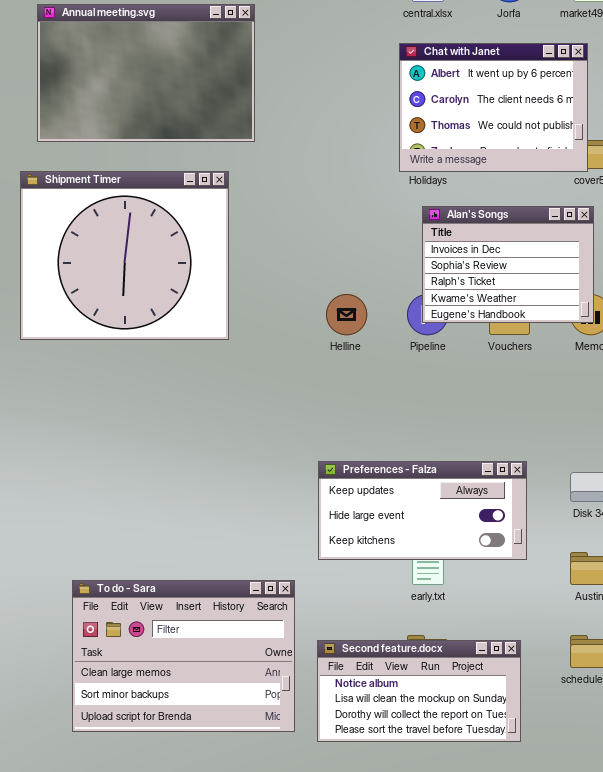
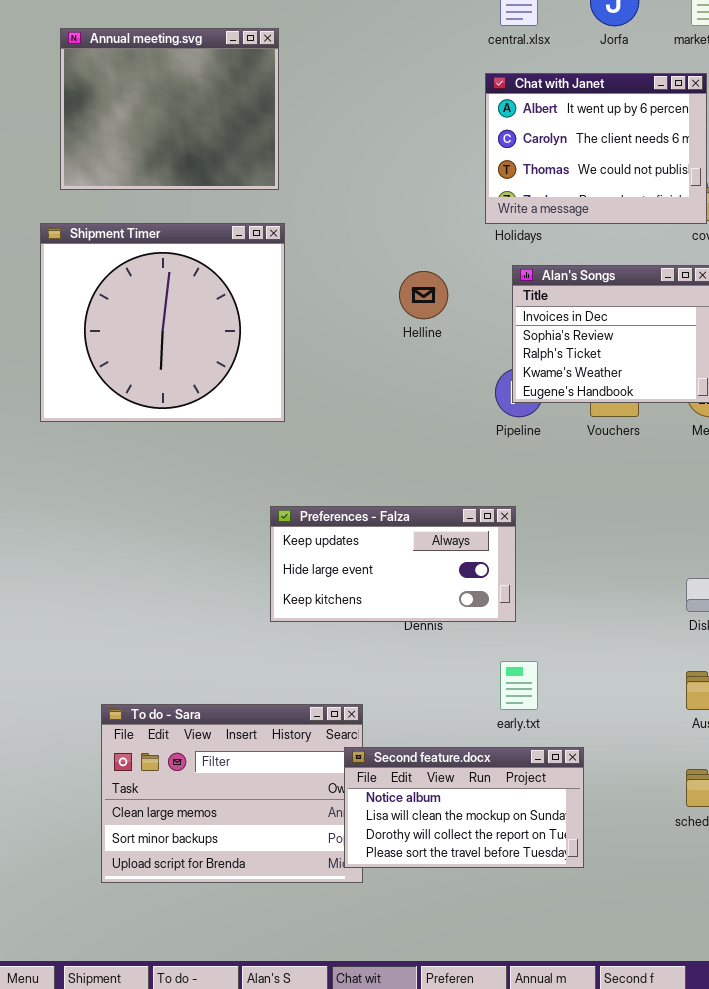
Annual meeting.svg: [37,4,255,142] -> [60,28,279,190], resized
Helline: [326,294,367,335] -> [399,271,448,319], moved
Preferences - Falza: [318,461,527,560] -> [270,506,516,622], moved
Second feature.docx: [317,640,521,742] -> [344,747,584,868], moved

